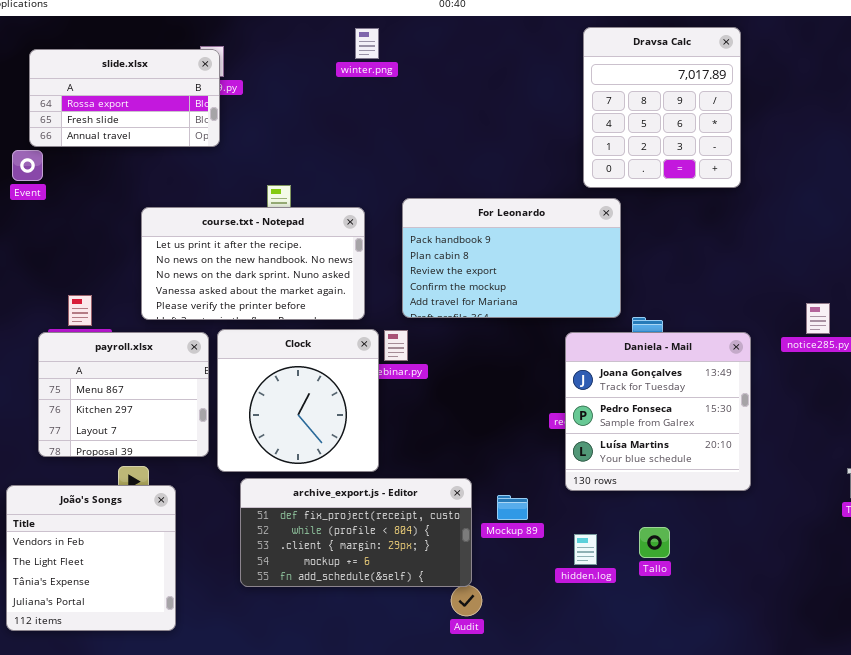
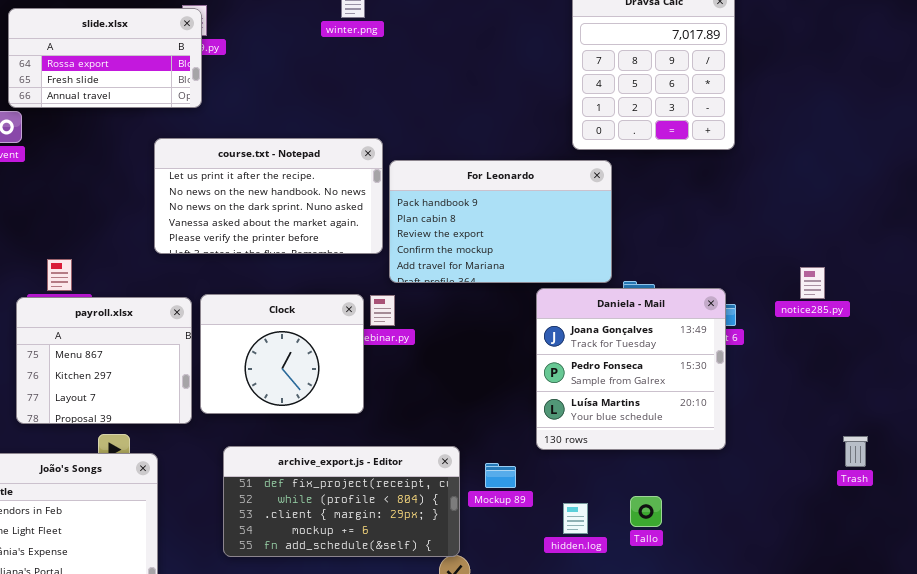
course.txt - Notepad: [141,207,365,320] -> [154,138,383,254], moved
Clock: [217,329,379,472] -> [200,294,364,414], resized
Daniela - Mail: [565,332,751,491] -> [536,288,726,450], moved

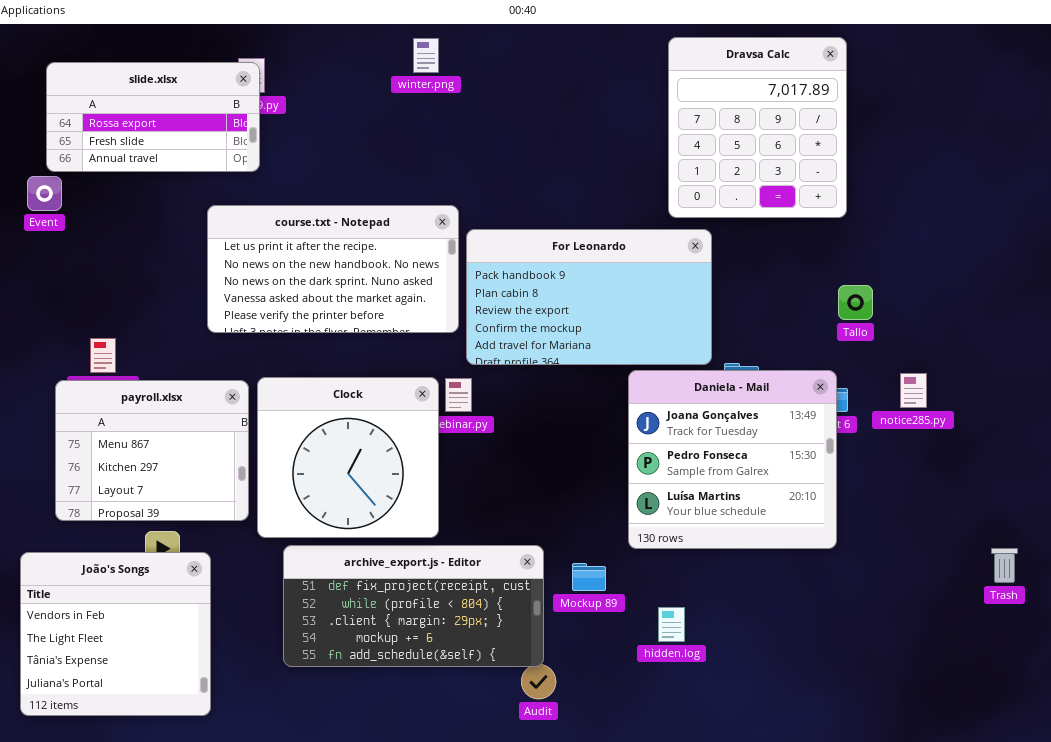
notice285.py: [800,267,825,299] -> [900,373,927,408], moved
Clock: [200,294,364,414] -> [257,377,439,538], resized
Trash: [843,436,868,467] -> [991,548,1018,583], moved
Tallo: [630,496,662,527] -> [838,285,873,320], moved

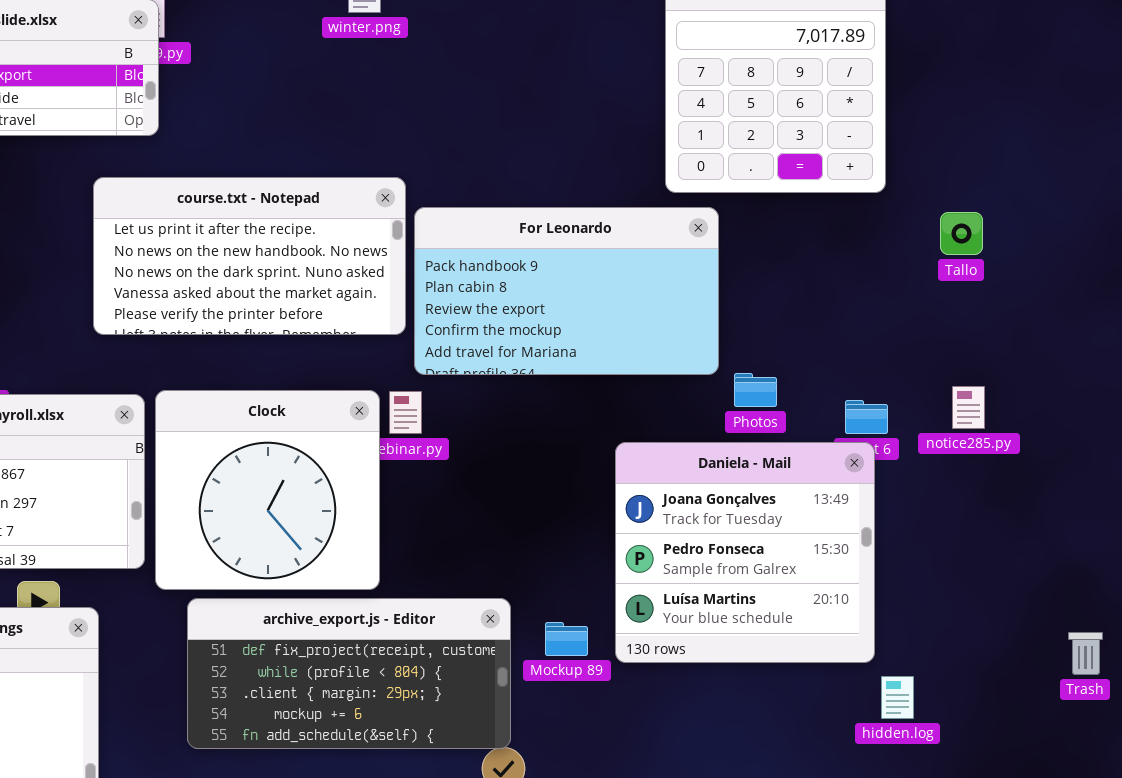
Tallo: [838,285,873,320] -> [940,212,983,255], moved
Daniela - Mail: [628,370,837,549] -> [615,442,875,663], moved
Trash: [991,548,1018,583] -> [1068,632,1103,675], moved
hidden.log: [658,607,685,642] -> [881,676,914,719], moved

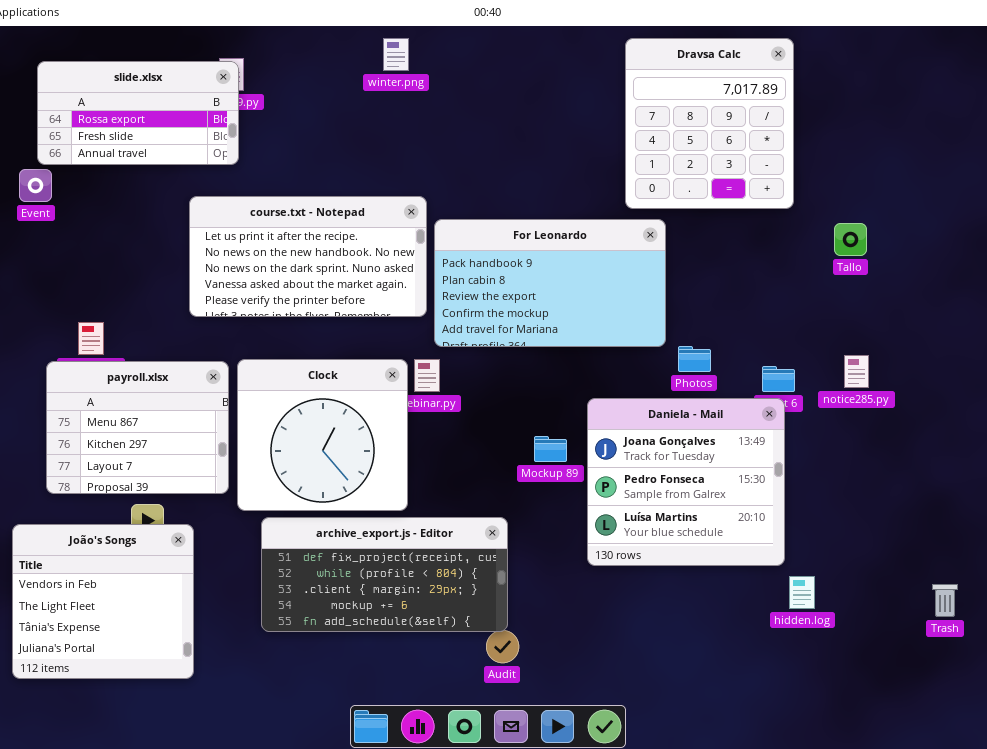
Mockup 89: [545,622,588,656] -> [534,436,567,462], moved
Trash: [1068,632,1103,675] -> [932,584,958,617], moved

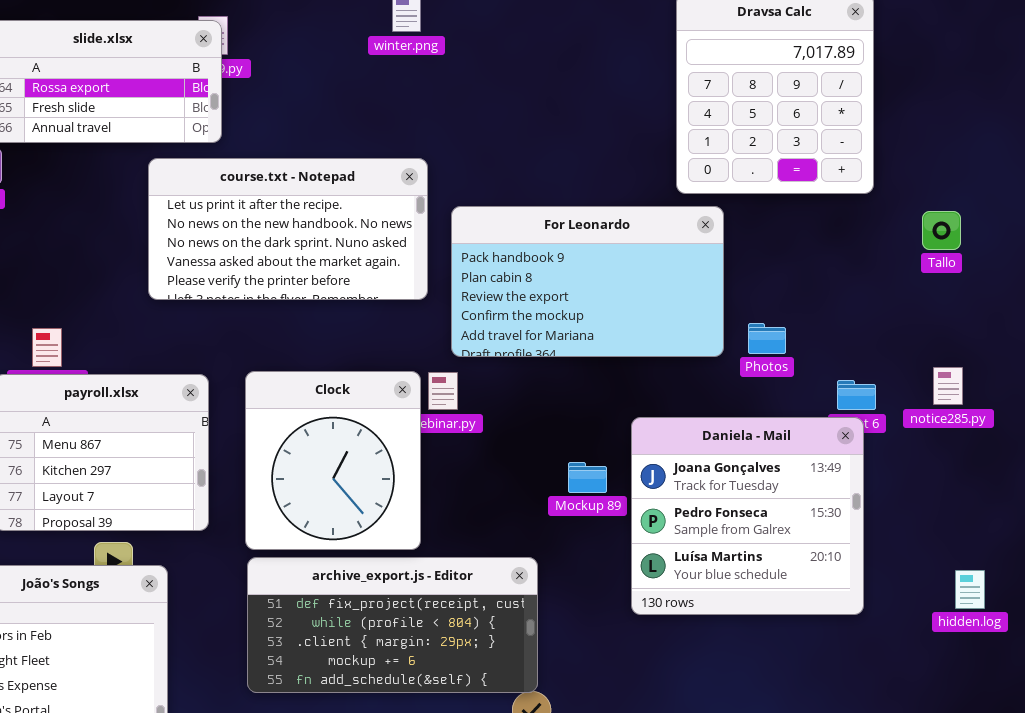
course.txt - Notepad: [189,196,427,317] -> [148,158,428,300], moved
Photos: [678,346,711,372] -> [748,323,786,354], moved
Clock: [237,359,408,511] -> [245,371,421,550], resized
hidden.log: [789,576,815,609] -> [955,570,985,609], moved

